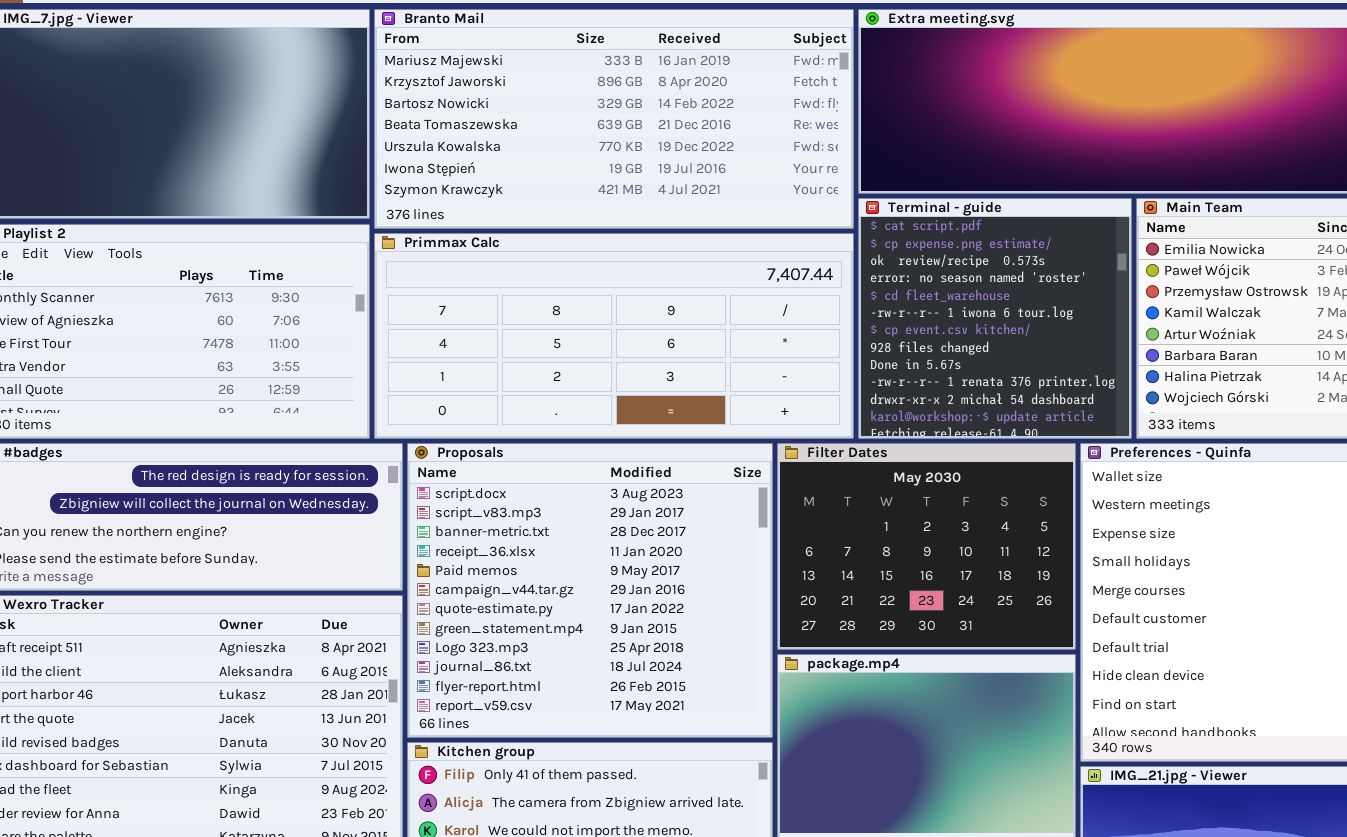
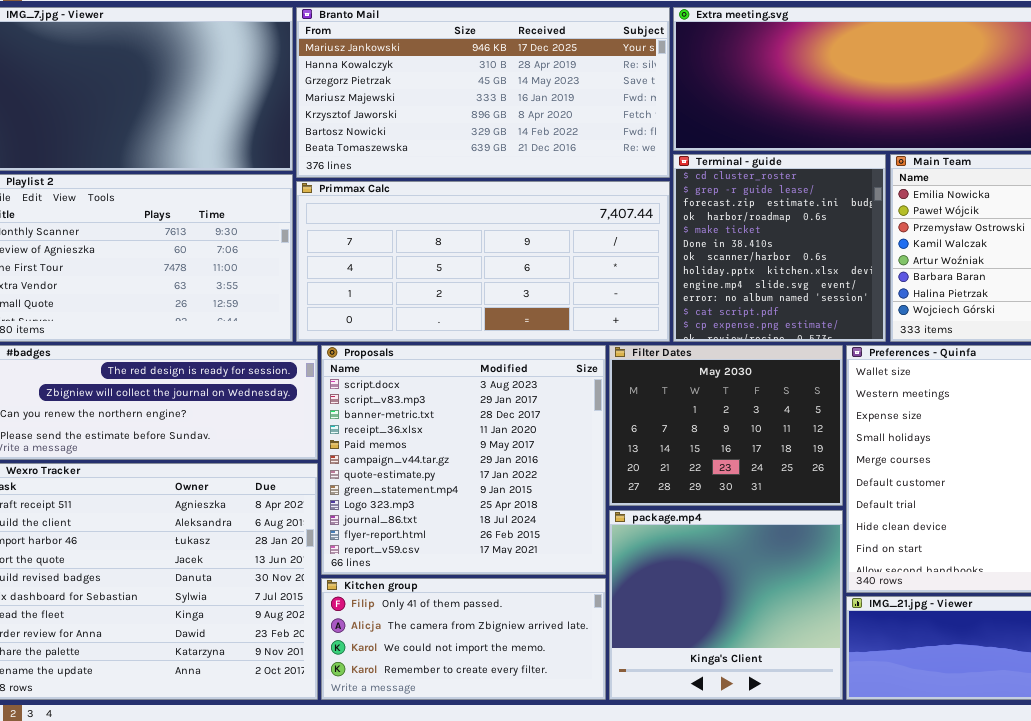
Branto Mail: [374,9,854,229] -> [296,7,670,178], scrolled up 3 rows
Terminal - guide: [858,198,1132,439] -> [673,154,886,342], scrolled up 10 rows

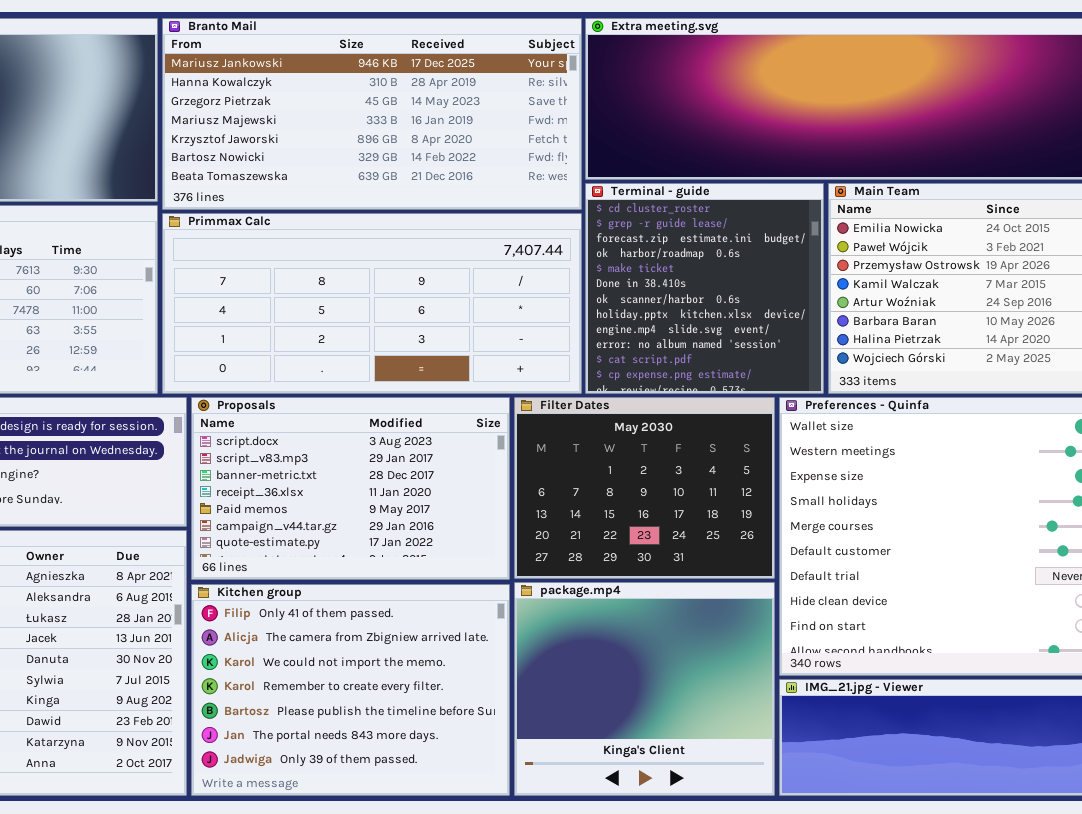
Proposals: [321,345,606,575] -> [191,397,510,580], resized
Kitchen group: [321,578,606,700] -> [191,584,510,796], resized

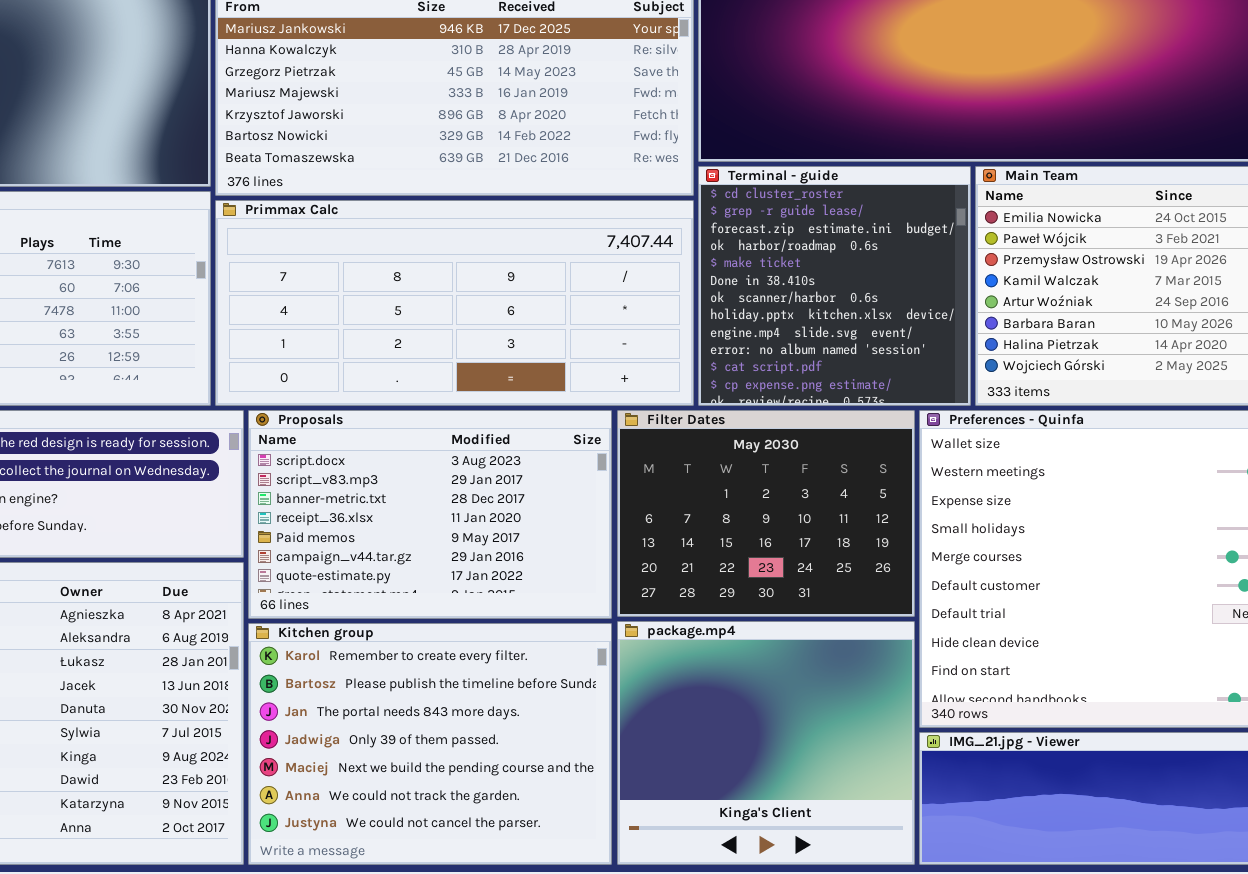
Kitchen group: [191,584,510,796] -> [248,623,612,865], scrolled down 3 rows

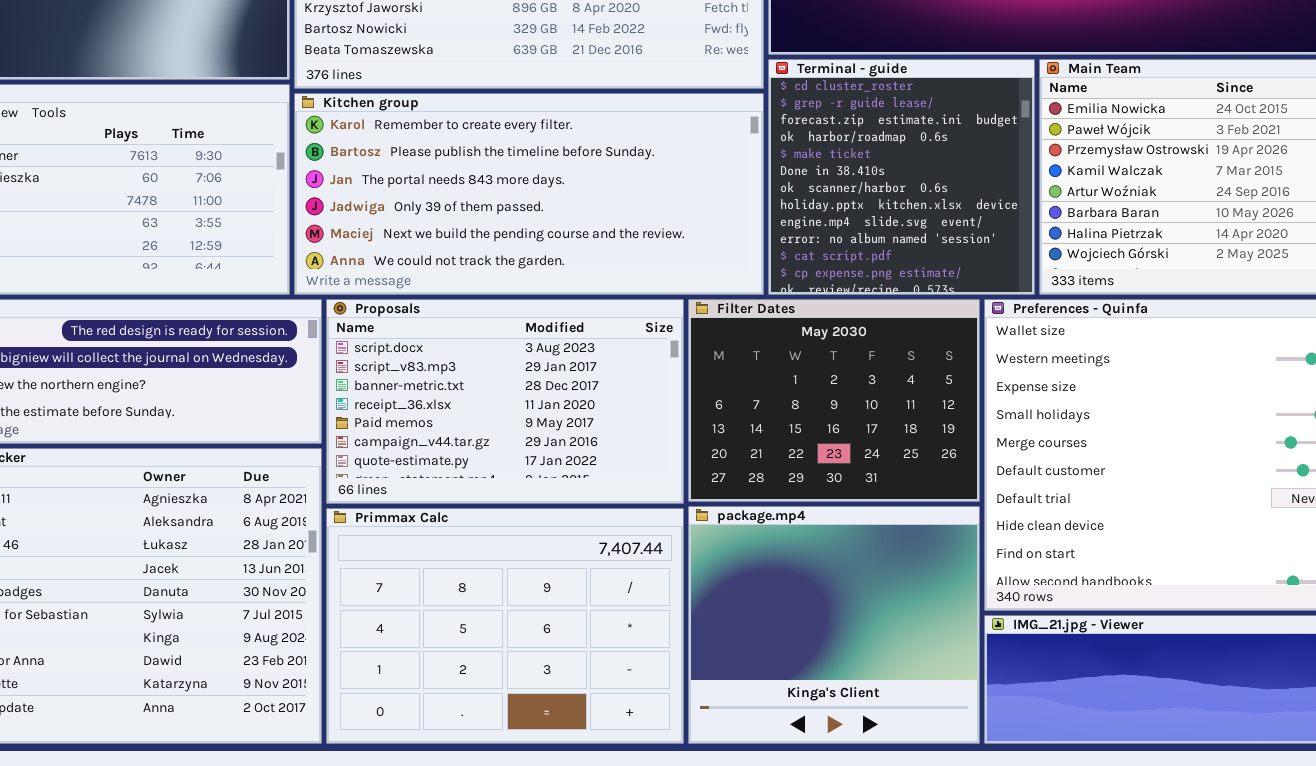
Primmax Calc: [215,200,694,406] -> [326,508,684,744], moved, resized
Kitchen group: [248,623,612,865] -> [294,93,764,295], moved, resized

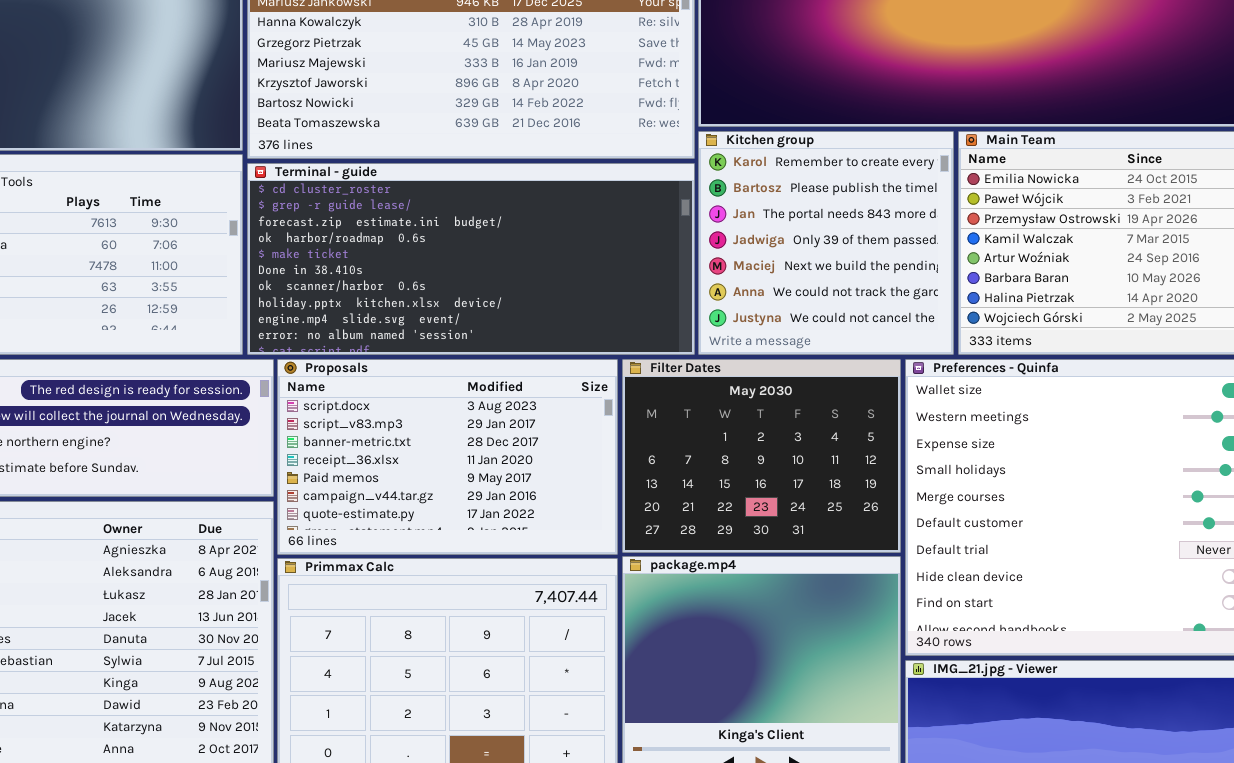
Terminal - guide: [768,59,1035,295] -> [247,163,695,355], moved, resized
Kitchen group: [294,93,764,295] -> [698,131,954,355], moved, resized

